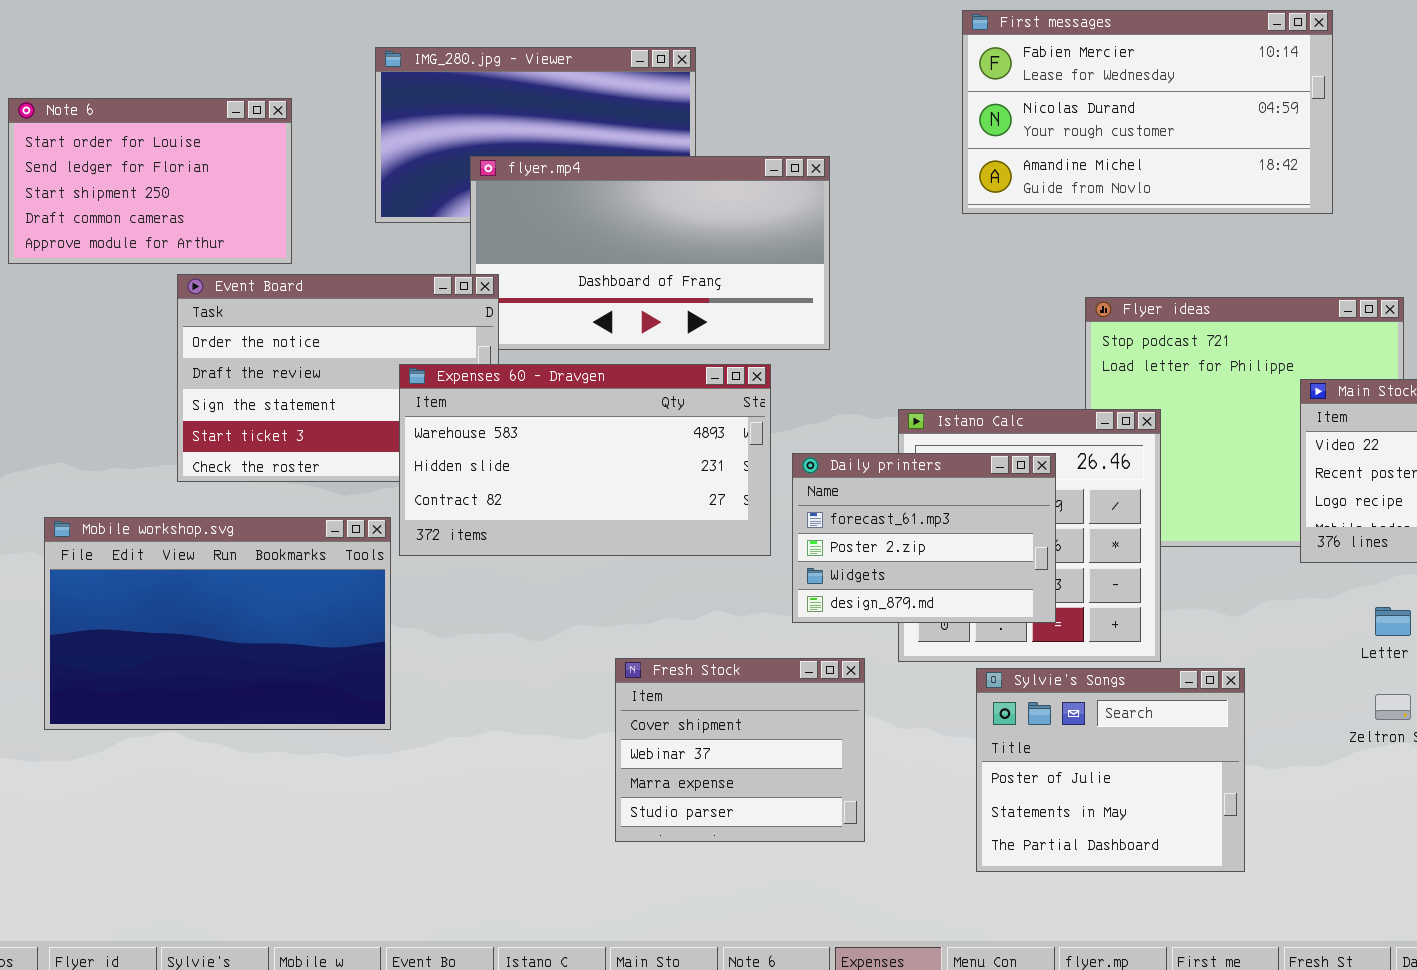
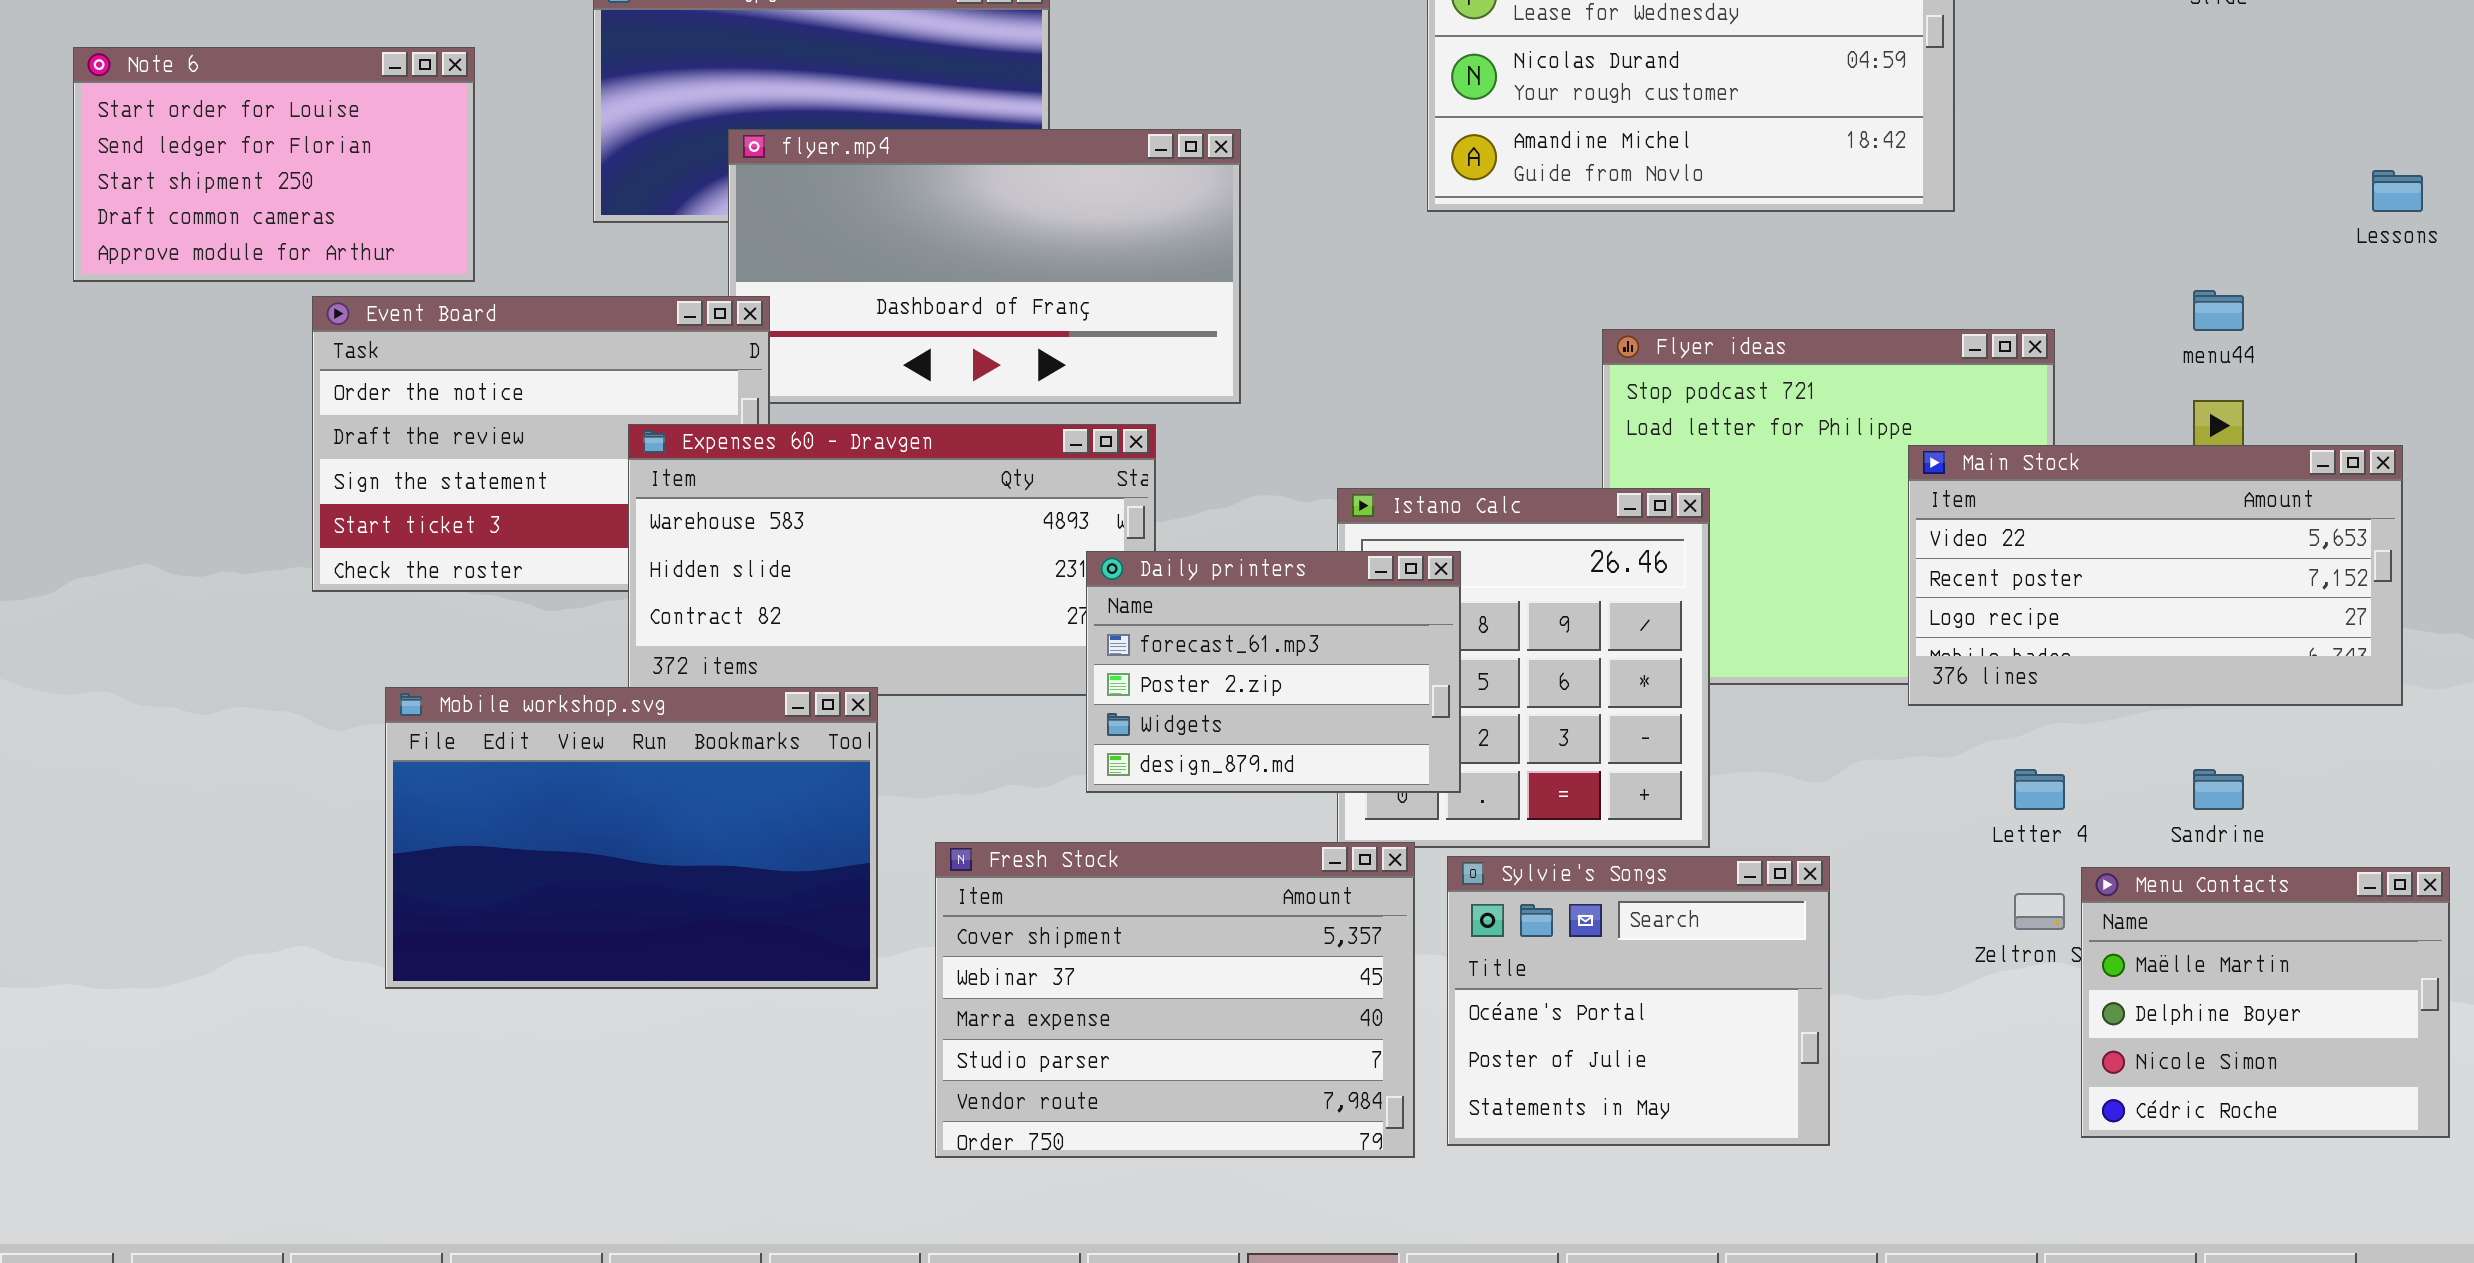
Daily printers: [792,453,1056,623] -> [1086,551,1461,793], moved
Mobile workshop.svg: [44,517,391,730] -> [385,687,878,989], moved
Fresh Stock: [615,658,865,842] -> [935,842,1415,1158], resized
Sylvie's Songs: [976,668,1245,872] -> [1447,856,1830,1146], scrolled up 1 row

